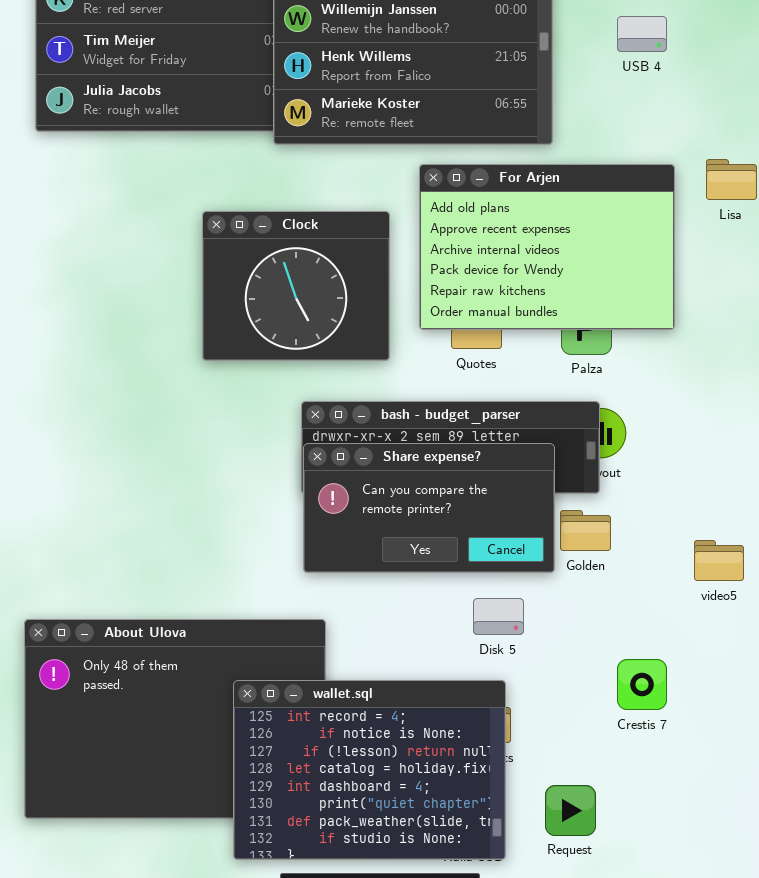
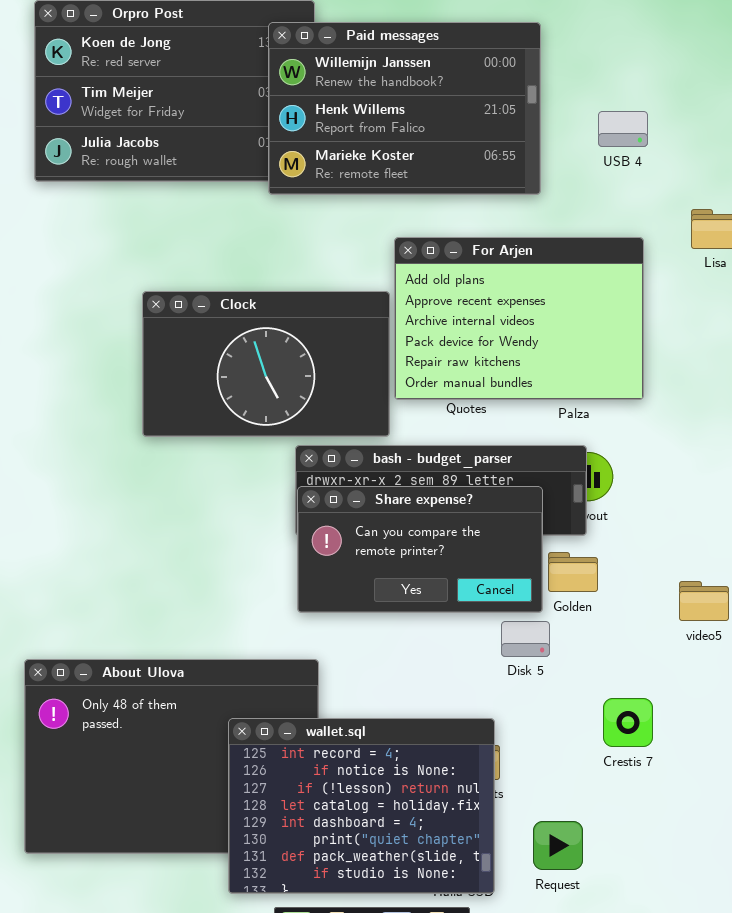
USB 4: [617,16,667,52] -> [598,111,648,147], moved
For Arjen: [419,164,675,330] -> [394,237,644,400], moved
Clock: [202,211,390,361] -> [142,291,390,437], moved, resized
Disk 5: [473,598,524,635] -> [501,621,550,657], moved

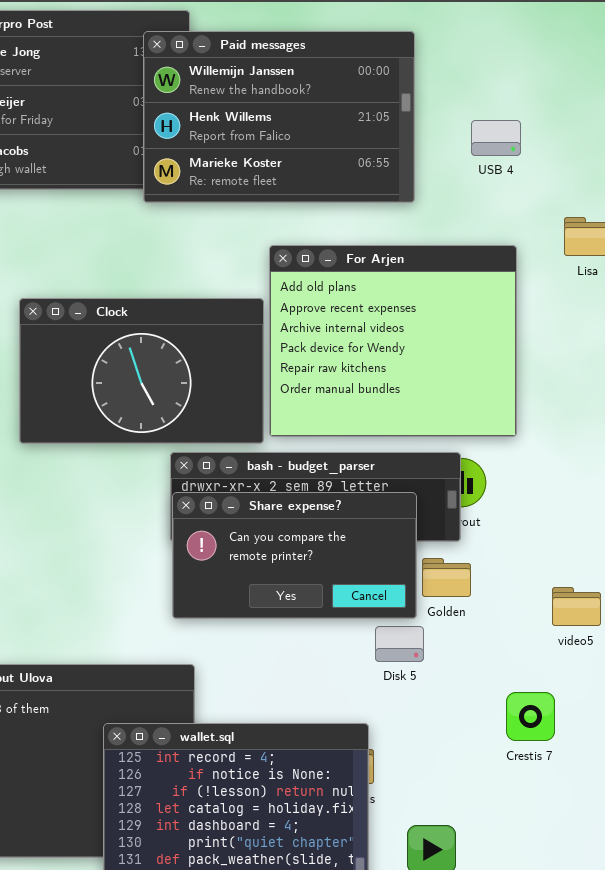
For Arjen: [394,237,644,400] -> [269,245,517,437], resized
Crestis 7: [603,698,653,747] -> [506,692,555,741], moved

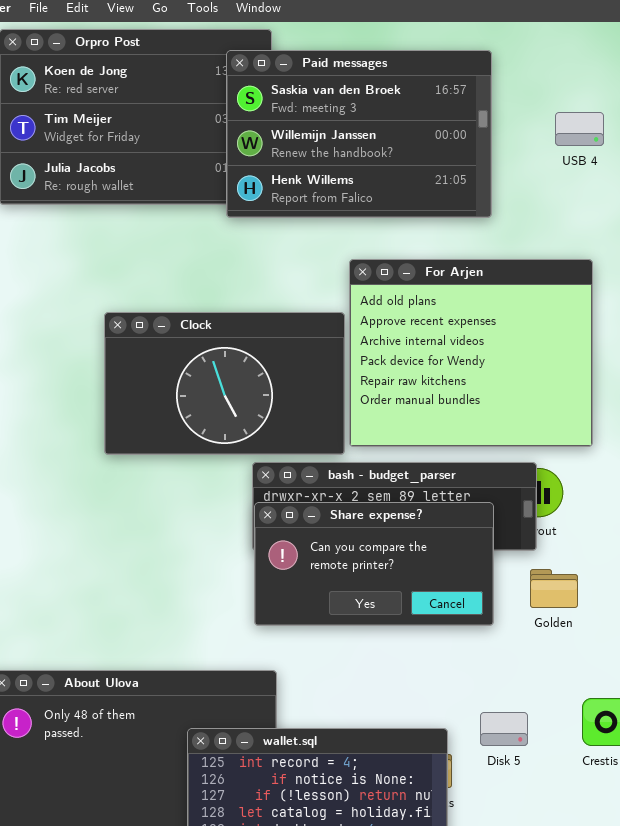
Paid messages: [143,31,415,203] -> [226,50,492,218], scrolled up 1 row
USB 4: [471,120,521,156] -> [555,112,604,146], moved
Golden: [422,558,471,597] -> [530,569,578,608], moved
Disk 5: [375,626,424,662] -> [480,712,528,746], moved

